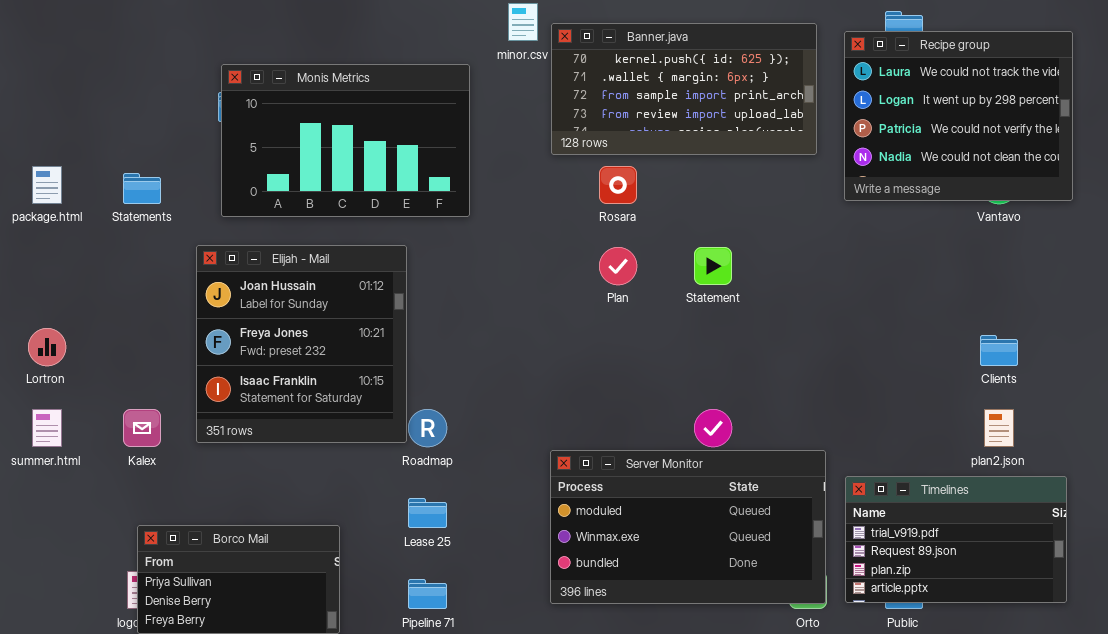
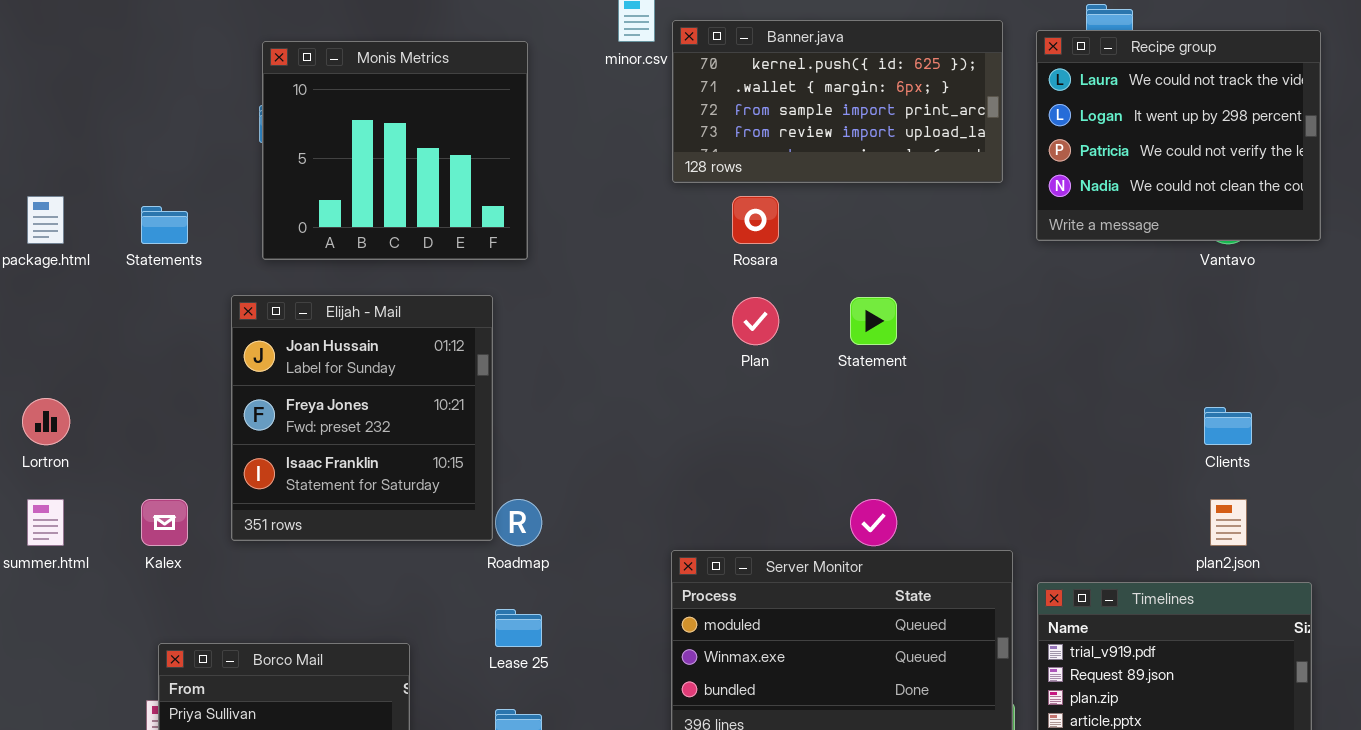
Monis Metrics: [221,64,470,217] -> [262,41,528,260], resized

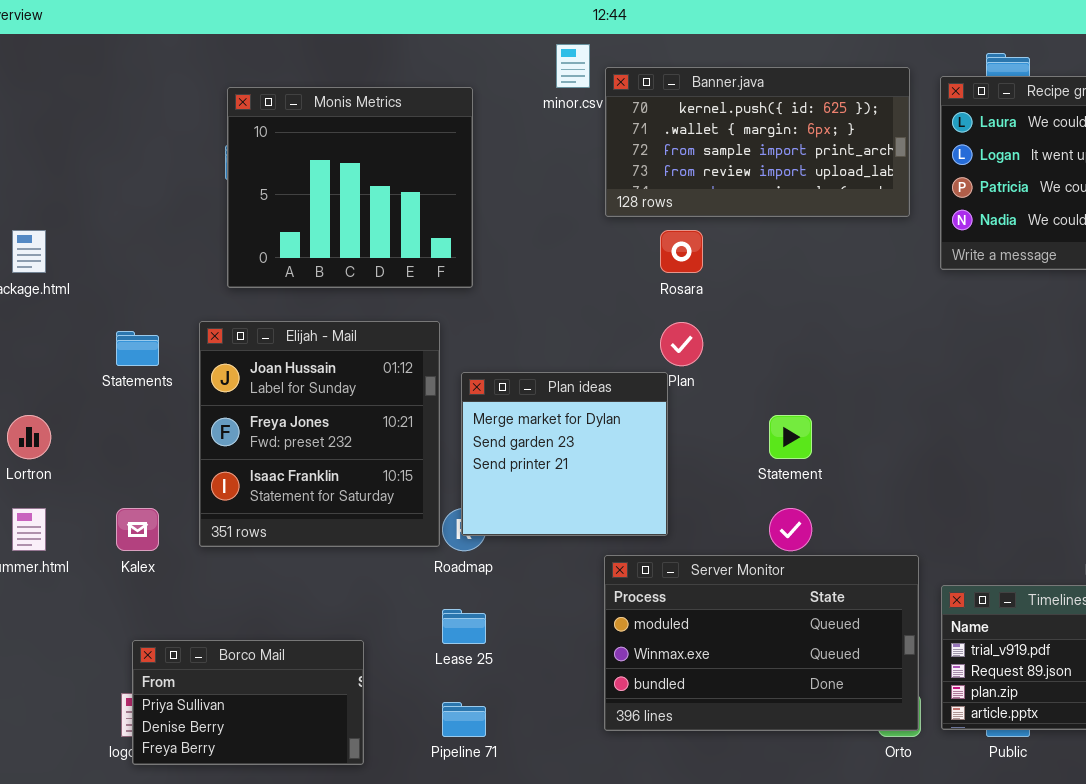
Statements: [141,206,188,244] -> [116,331,159,366], moved
Statement: [850,297,897,345] -> [769,415,812,459], moved
Plan ideas: none -> [461,372,668,536], opened

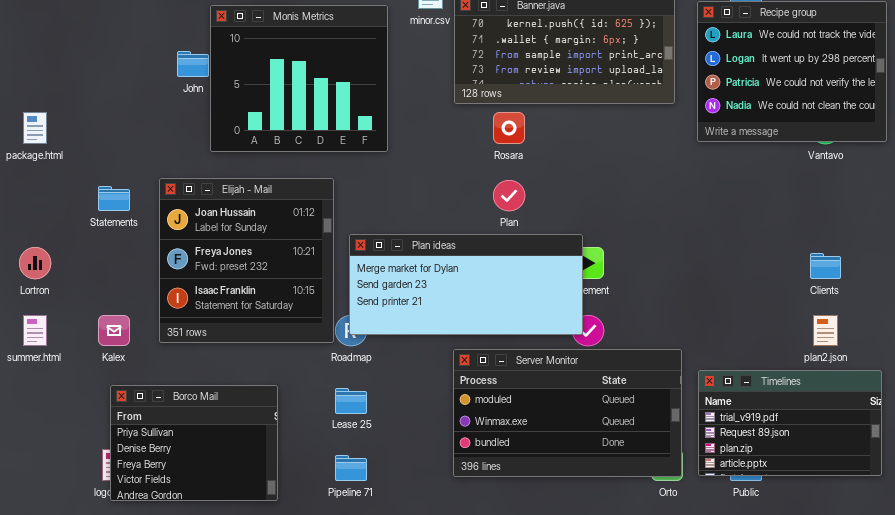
Monis Metrics: [227,87,473,288] -> [210,5,388,152], moved
Plan ideas: [461,372,668,536] -> [349,234,583,335], resized
Borco Mail: [132,640,364,765] -> [110,385,278,501], resized

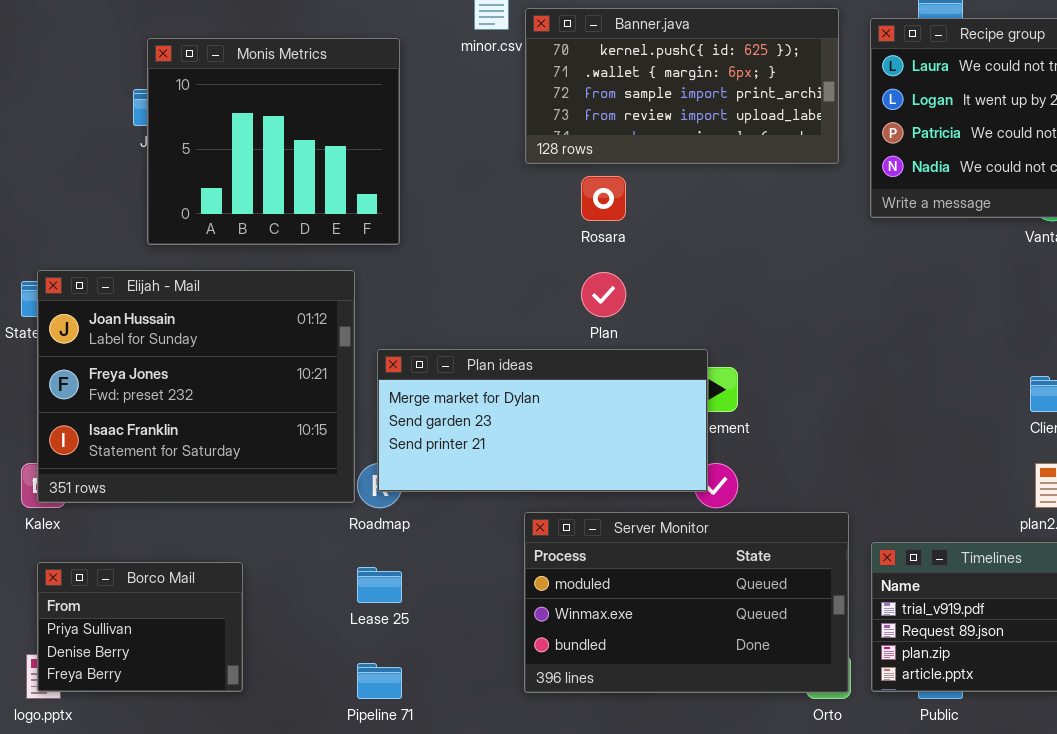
Monis Metrics: [210,5,388,152] -> [147,38,400,245], moved
Elijah - Mail: [159,178,334,343] -> [37,270,355,503], resized
Borco Mail: [110,385,278,501] -> [37,562,243,692], resized

